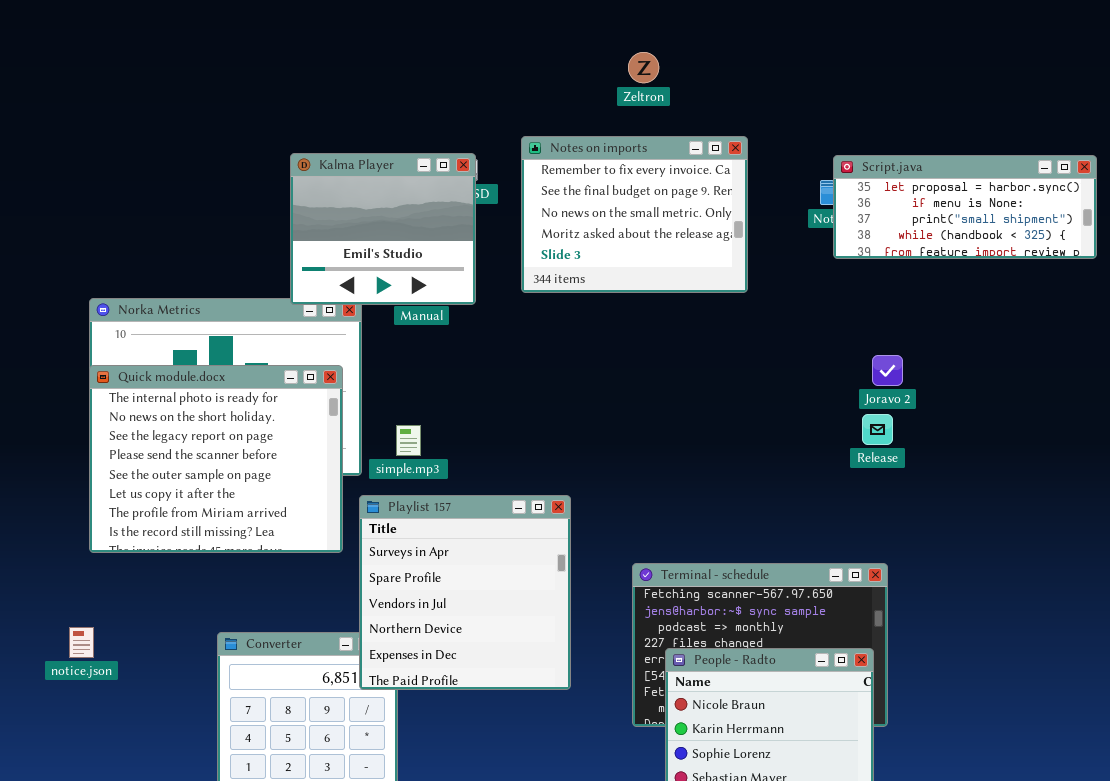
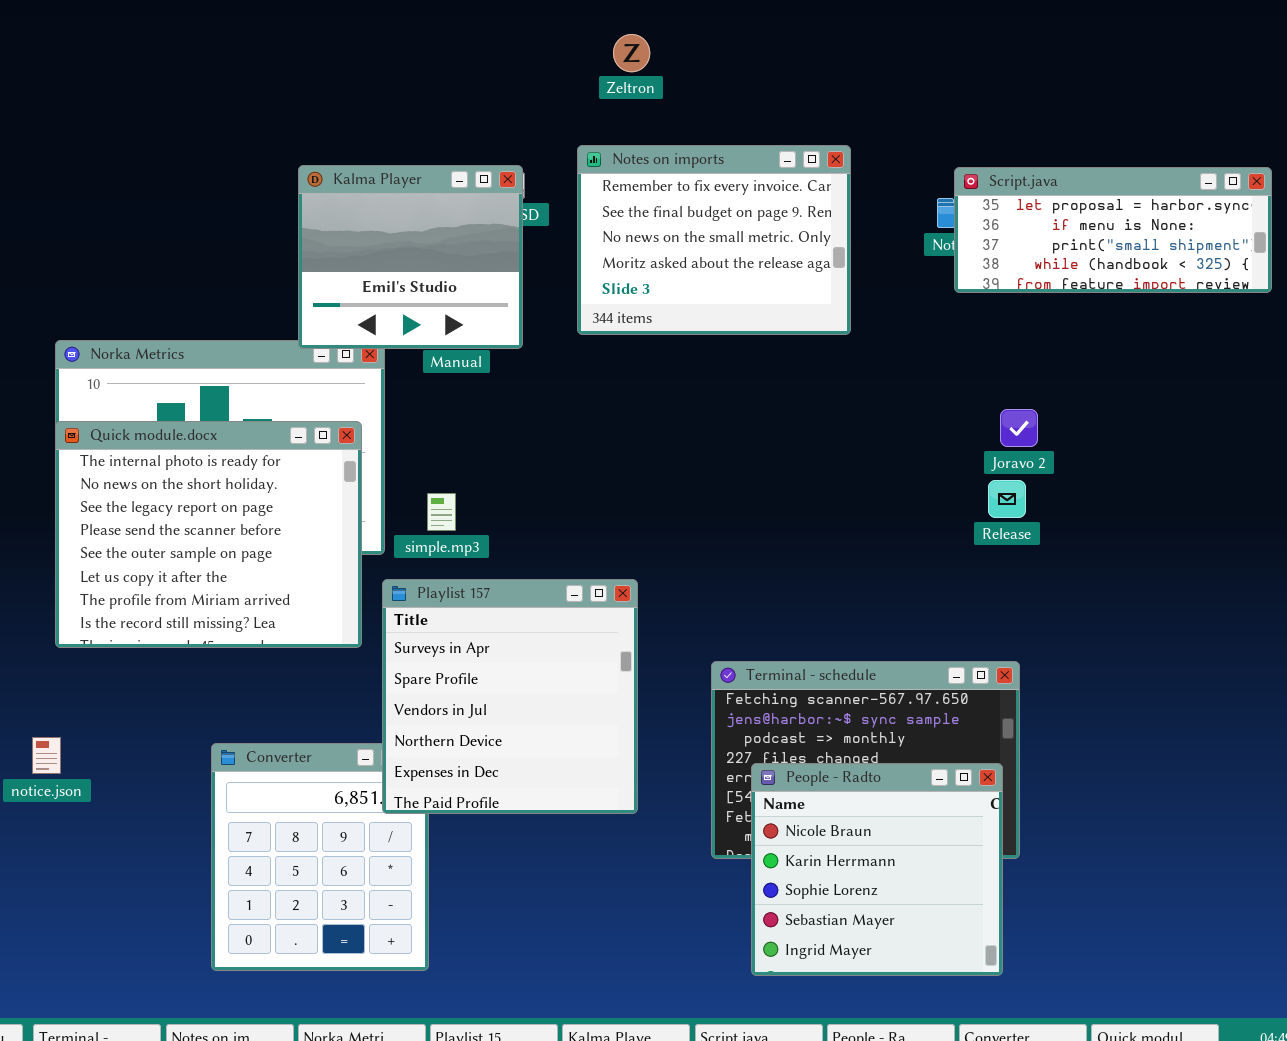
Zeltron: [628,52,659,83] -> [613,34,650,72], moved

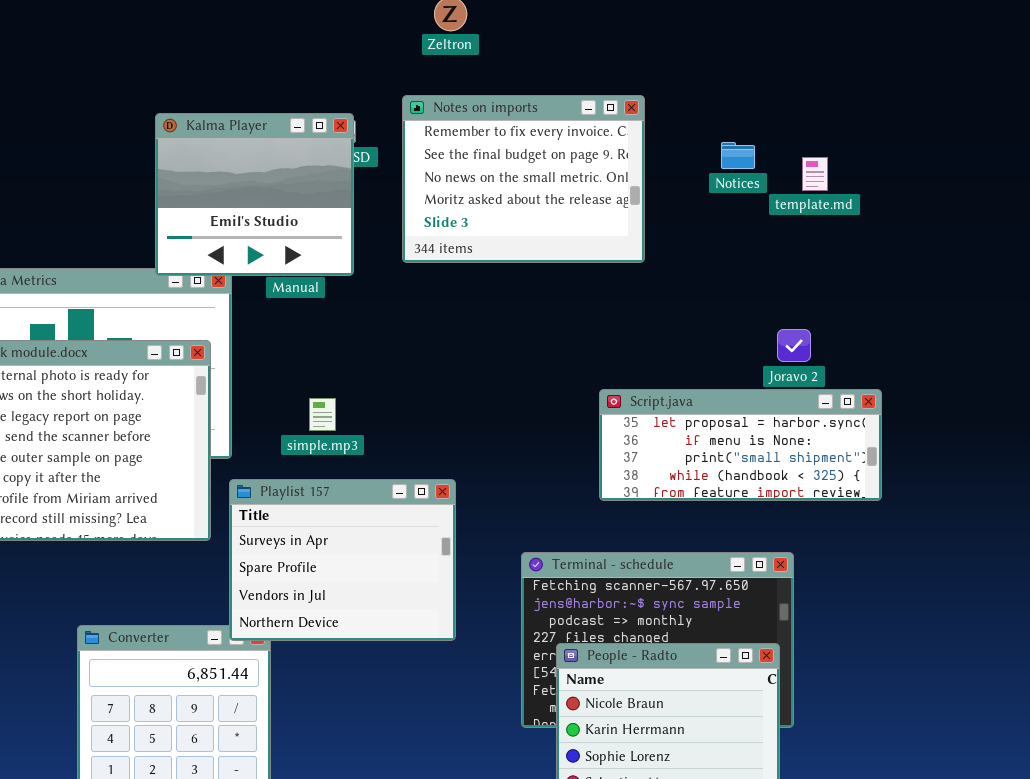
Script.java: [954,167,1272,293] -> [599,389,882,501], moved
simple.mp3: [427,493,456,531] -> [309,398,336,431], moved
Playlist 157: [382,579,638,814] -> [229,479,456,641], resized

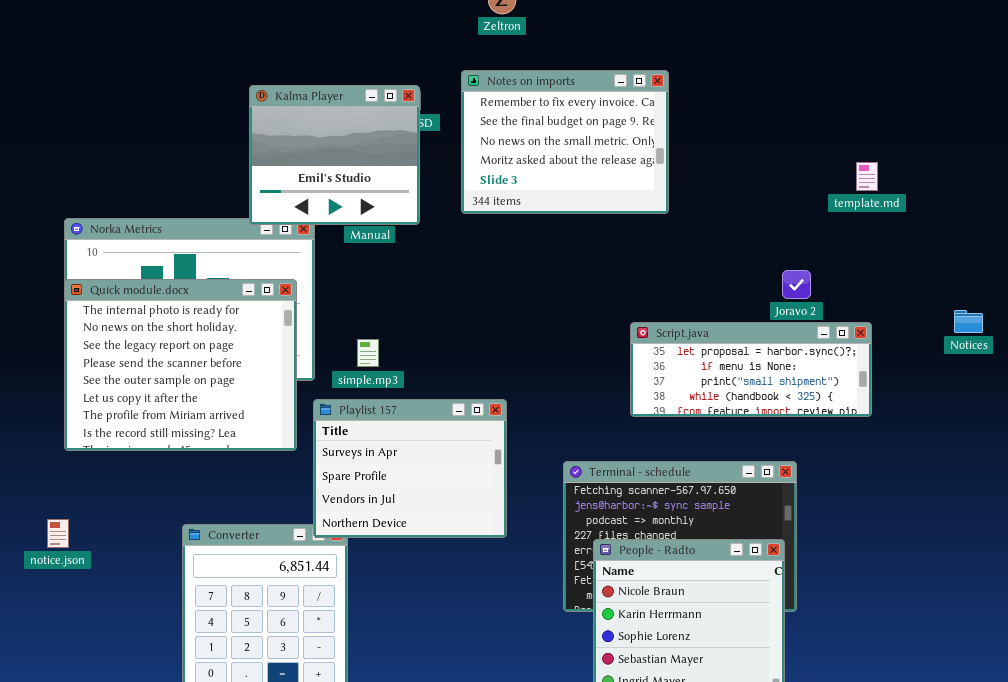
Notices: [721,142,755,169] -> [954,310,983,333], moved
template.md: [802,157,828,191] -> [856,162,878,191], moved
simple.mp3: [309,398,336,431] -> [357,339,379,367], moved

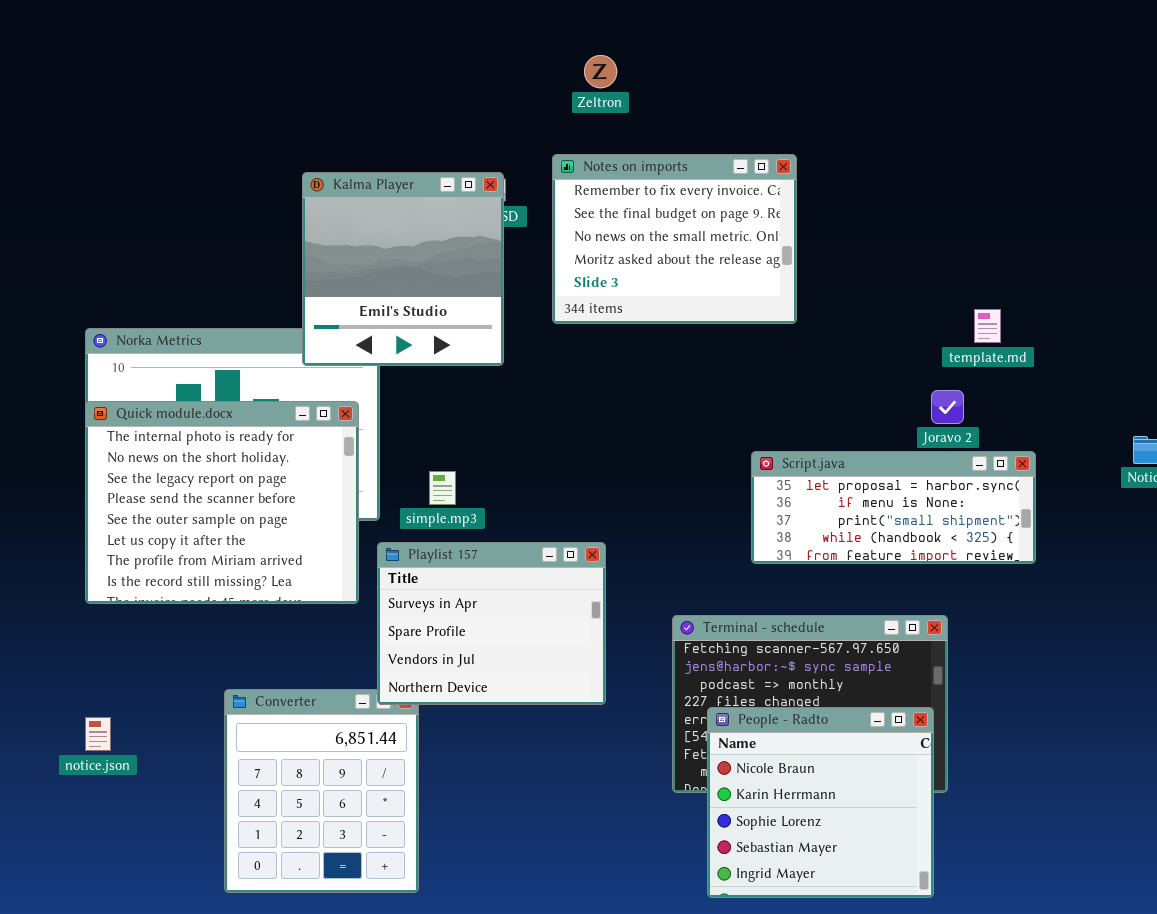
Kalma Player: [249,85,420,225] -> [302,172,504,366], resized
template.md: [856,162,878,191] -> [974,309,1001,343], moved
notice.json: [47,519,69,548] -> [85,717,111,751], moved

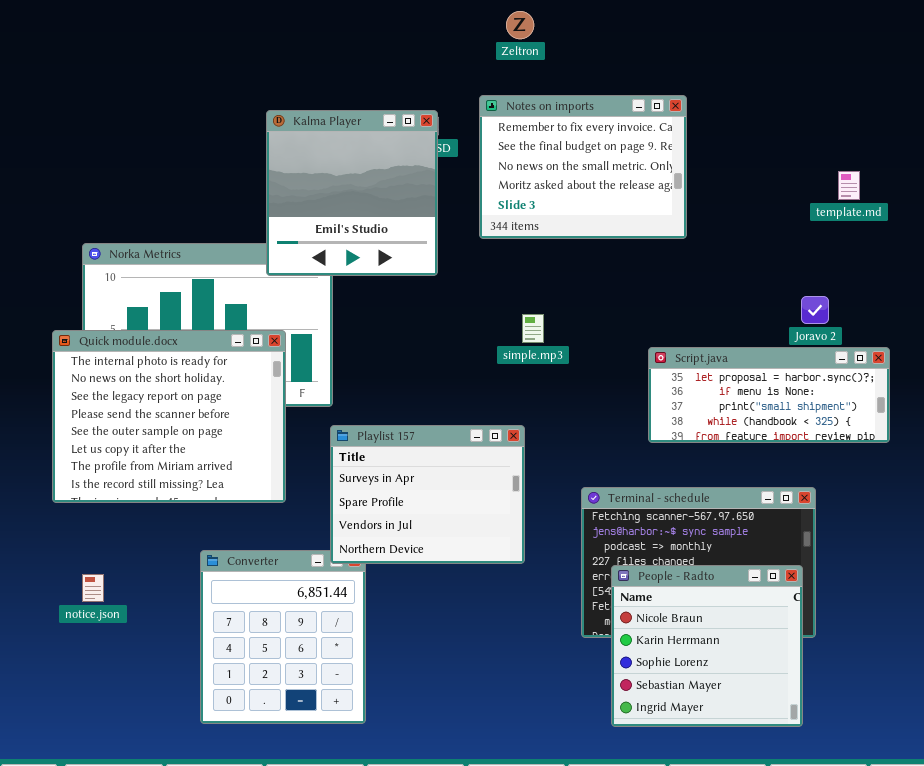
template.md: [974,309,1001,343] -> [838,171,860,200], moved
Quick module.docx: [85,401,359,604] -> [52,330,286,503], moved
simple.mp3: [429,471,456,505] -> [522,314,544,343], moved

